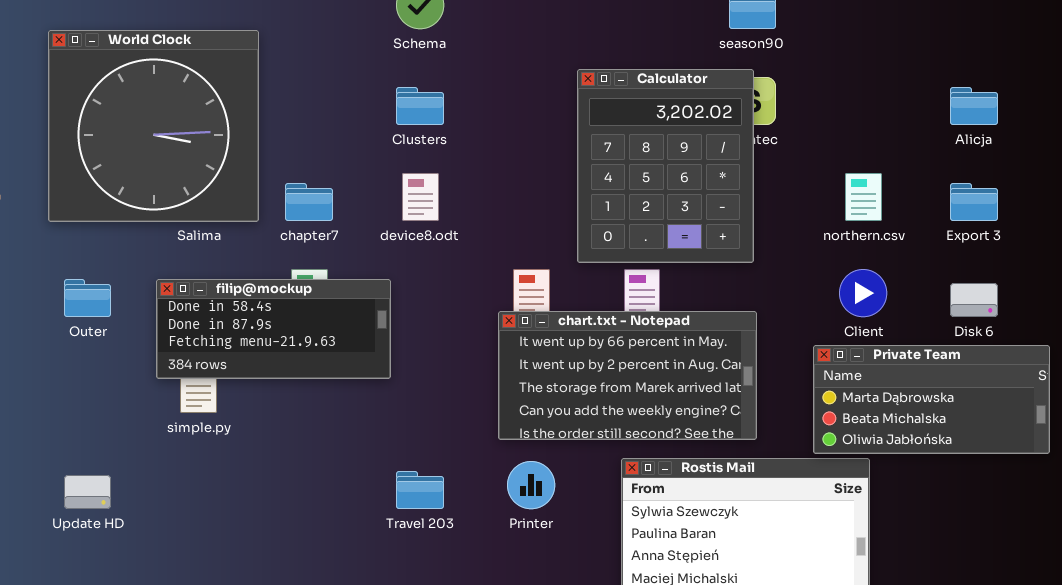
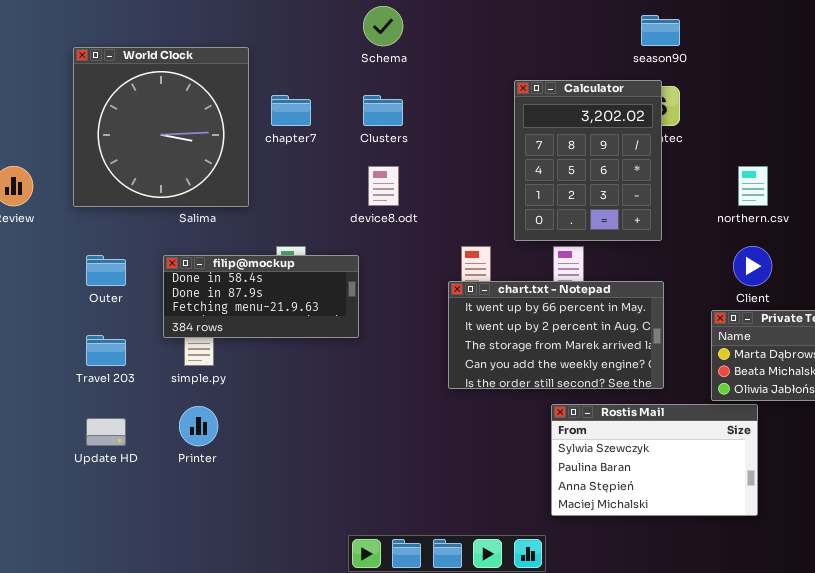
chapter7: [285,183,333,221] -> [271,95,311,126], moved
Printer: [507,461,555,509] -> [179,406,218,446], moved
Travel 203: [396,471,444,509] -> [86,335,126,366], moved

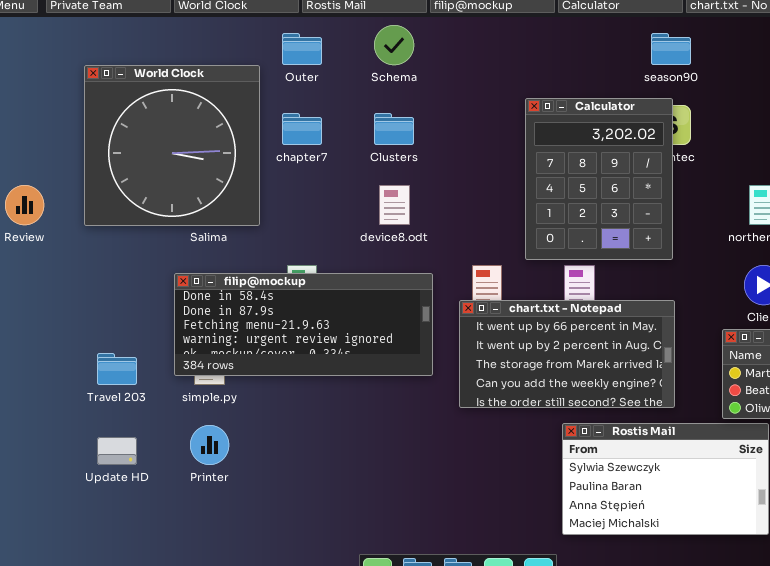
Outer: [86,255,126,286] -> [282,33,322,65], moved
filip@mockup: [163,255,359,338] -> [174,273,433,376], resized

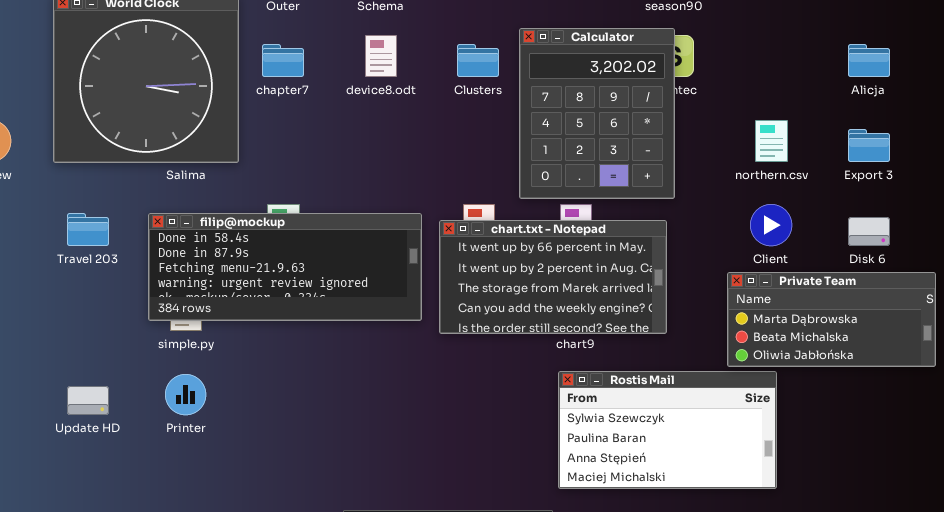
Clusters: [374,113,414,145] -> [457,44,499,77], moved
device8.odt: [379,185,410,225] -> [365,35,397,77], moved
chart.txt - Notepad: [459,300,675,408] -> [439,220,667,334], moved
Travel 203: [97,353,137,385] -> [67,213,109,246], moved

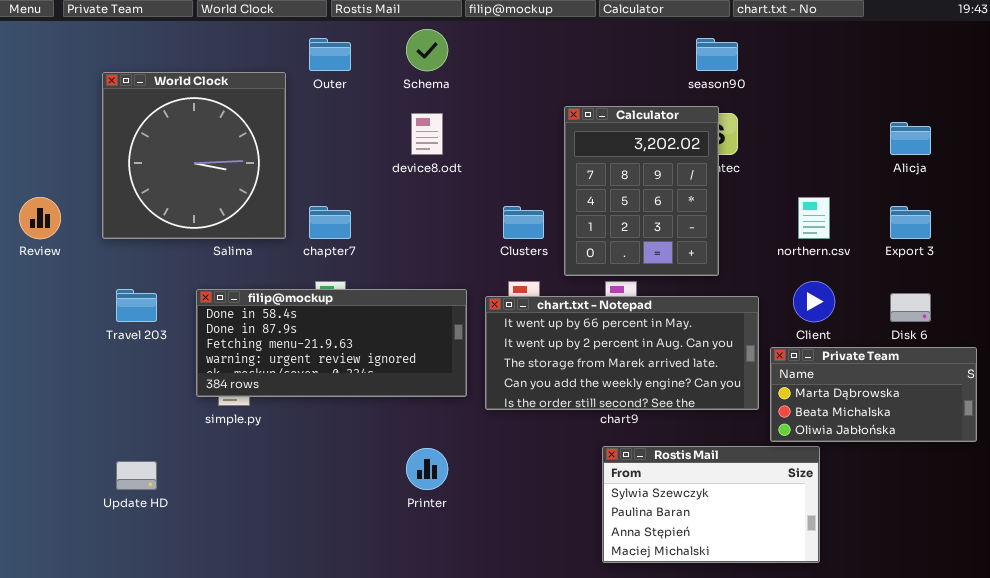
chapter7: [262,44,304,77] -> [309,206,351,239], moved
Clusters: [457,44,499,77] -> [503,206,544,239], moved
chart.txt - Notepad: [439,220,667,334] -> [485,296,759,410], resized
Printer: [165,374,206,415] -> [406,448,448,490], moved

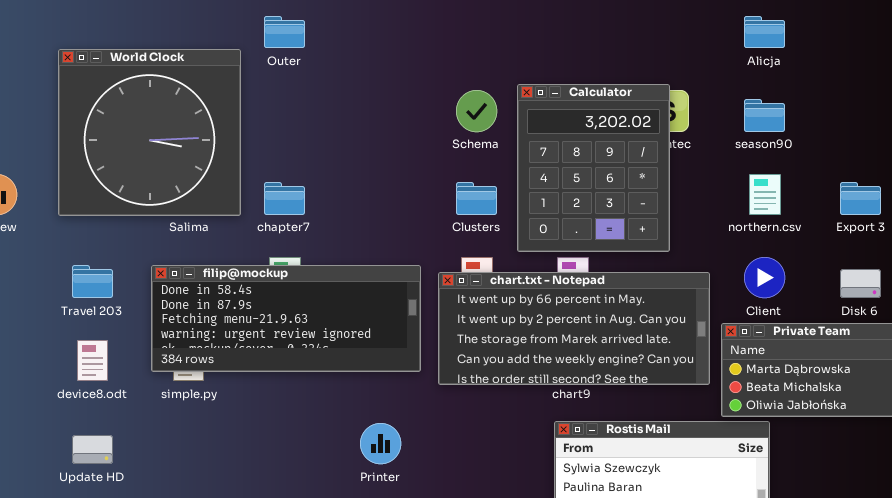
Schema: [406,29,448,71] -> [456,90,497,132], moved
season90: [696,38,738,71] -> [744,99,785,132], moved
device8.odt: [411,113,443,155] -> [77,340,108,381], moved
Alicja: [890,122,931,155] -> [744,16,785,48], moved

